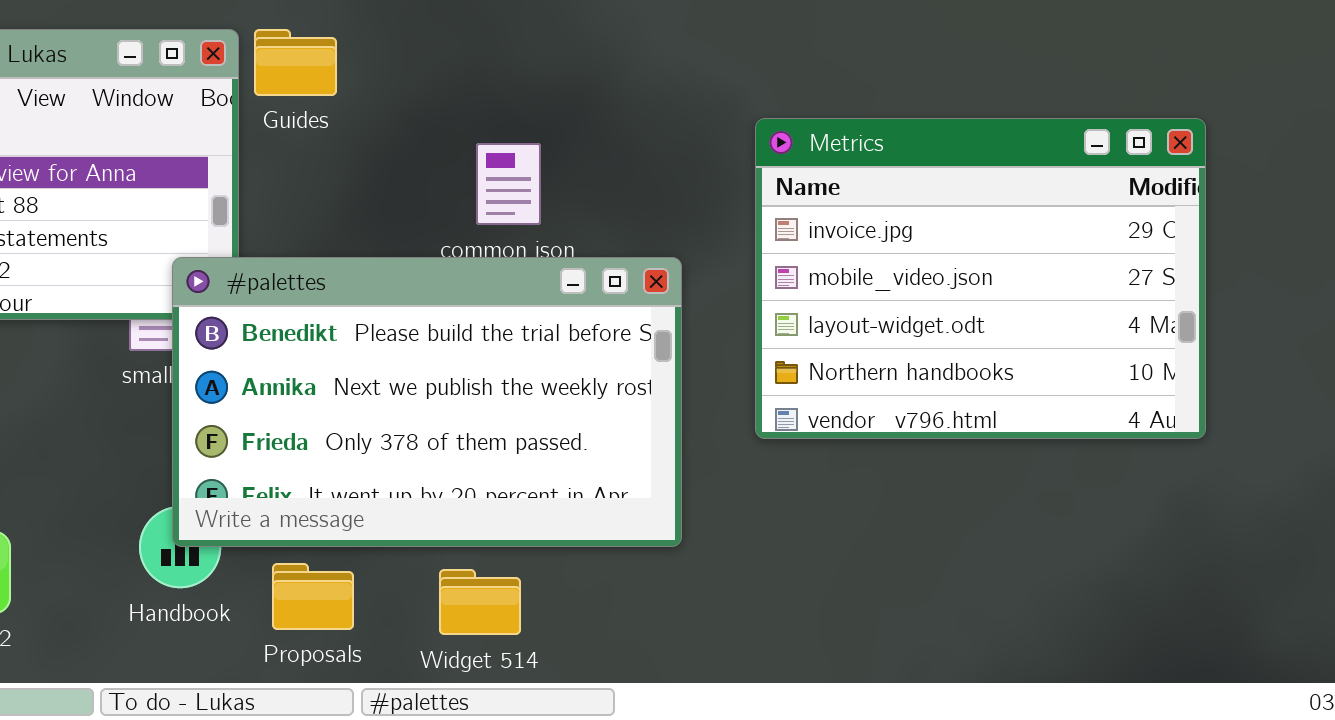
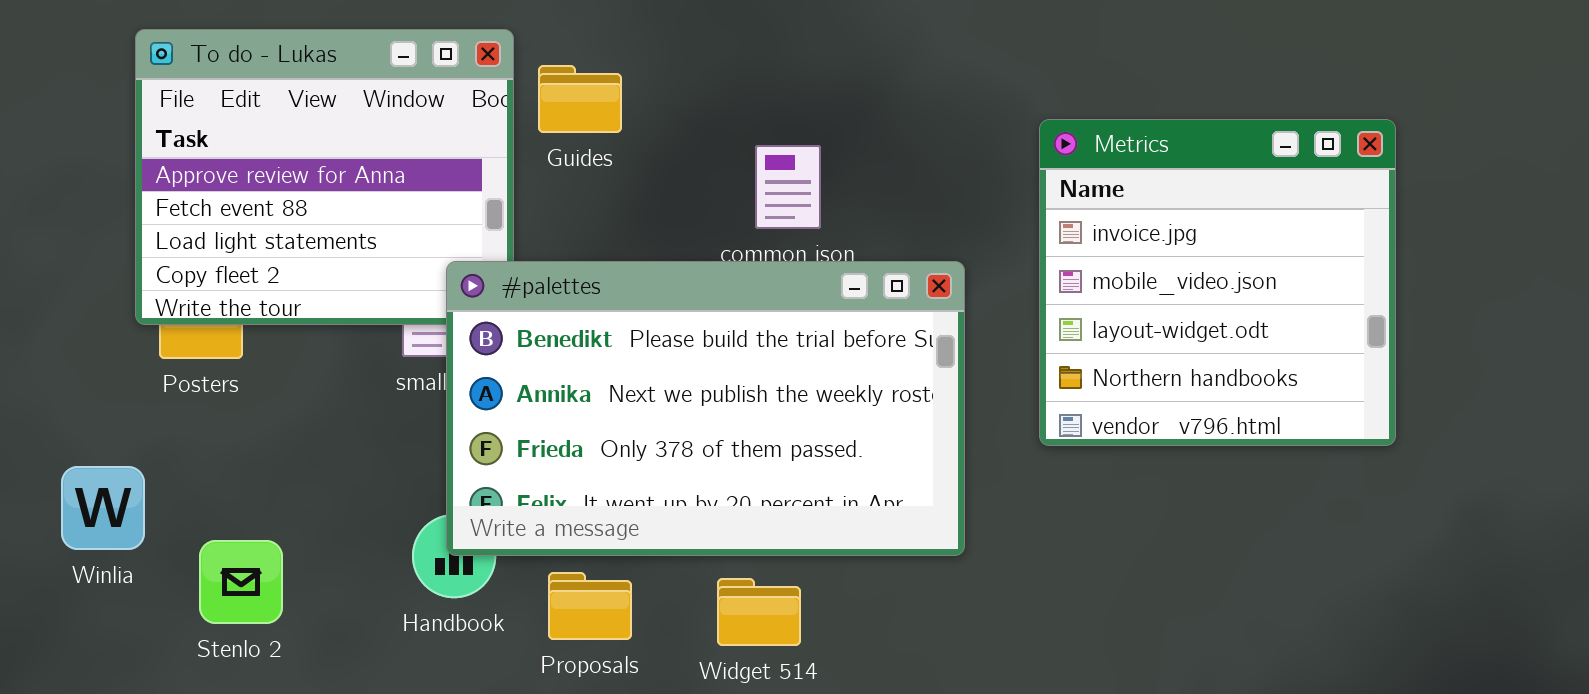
Guides: [254,29,337,96] -> [538,65,622,133], moved
Metrics: [755,118,1206,439] -> [1039,119,1396,446], resized

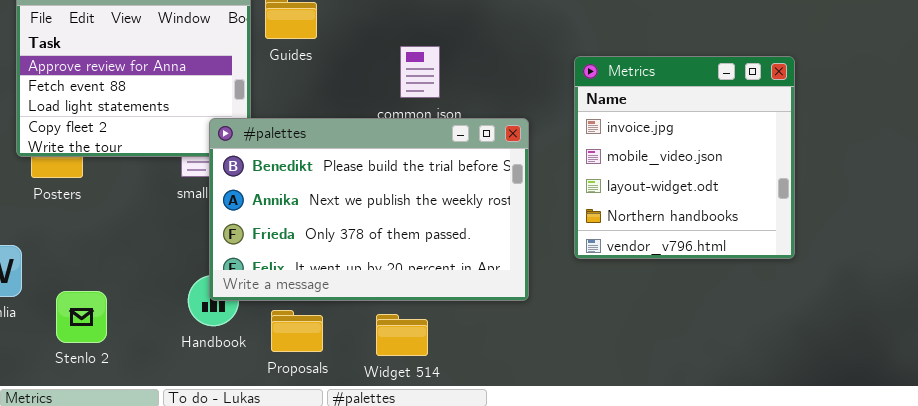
Metrics: [1039,119,1396,446] -> [574,56,795,259], moved

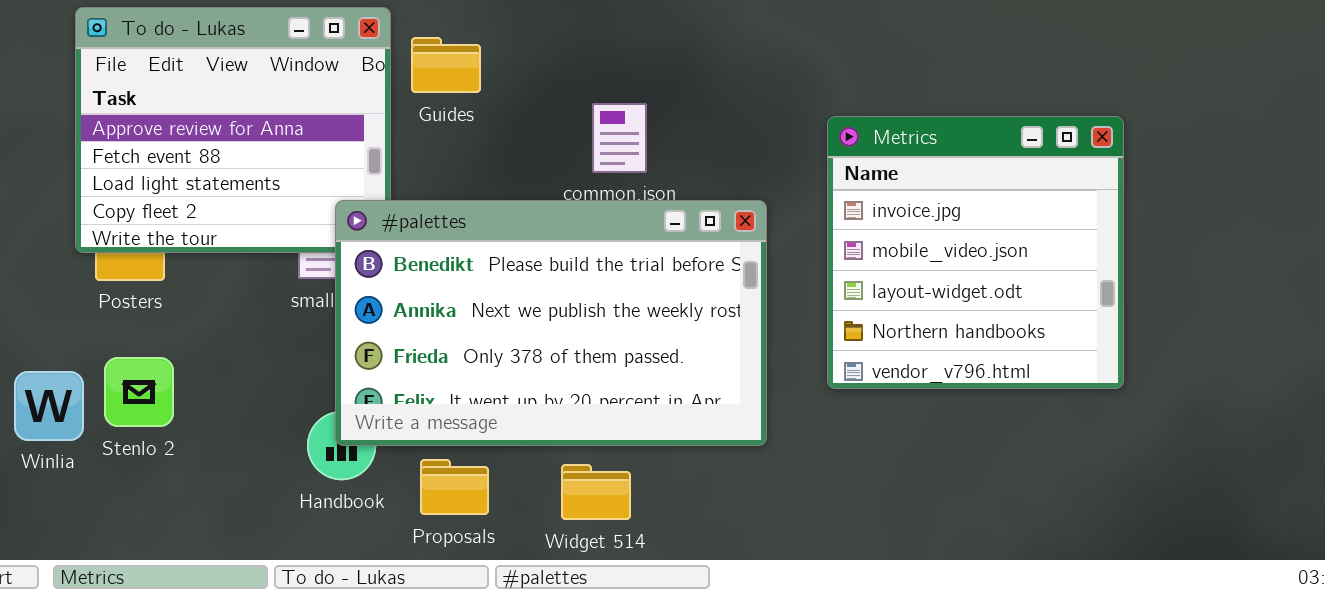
Stenlo 2: [56,291,107,343] -> [104,357,174,427], moved

